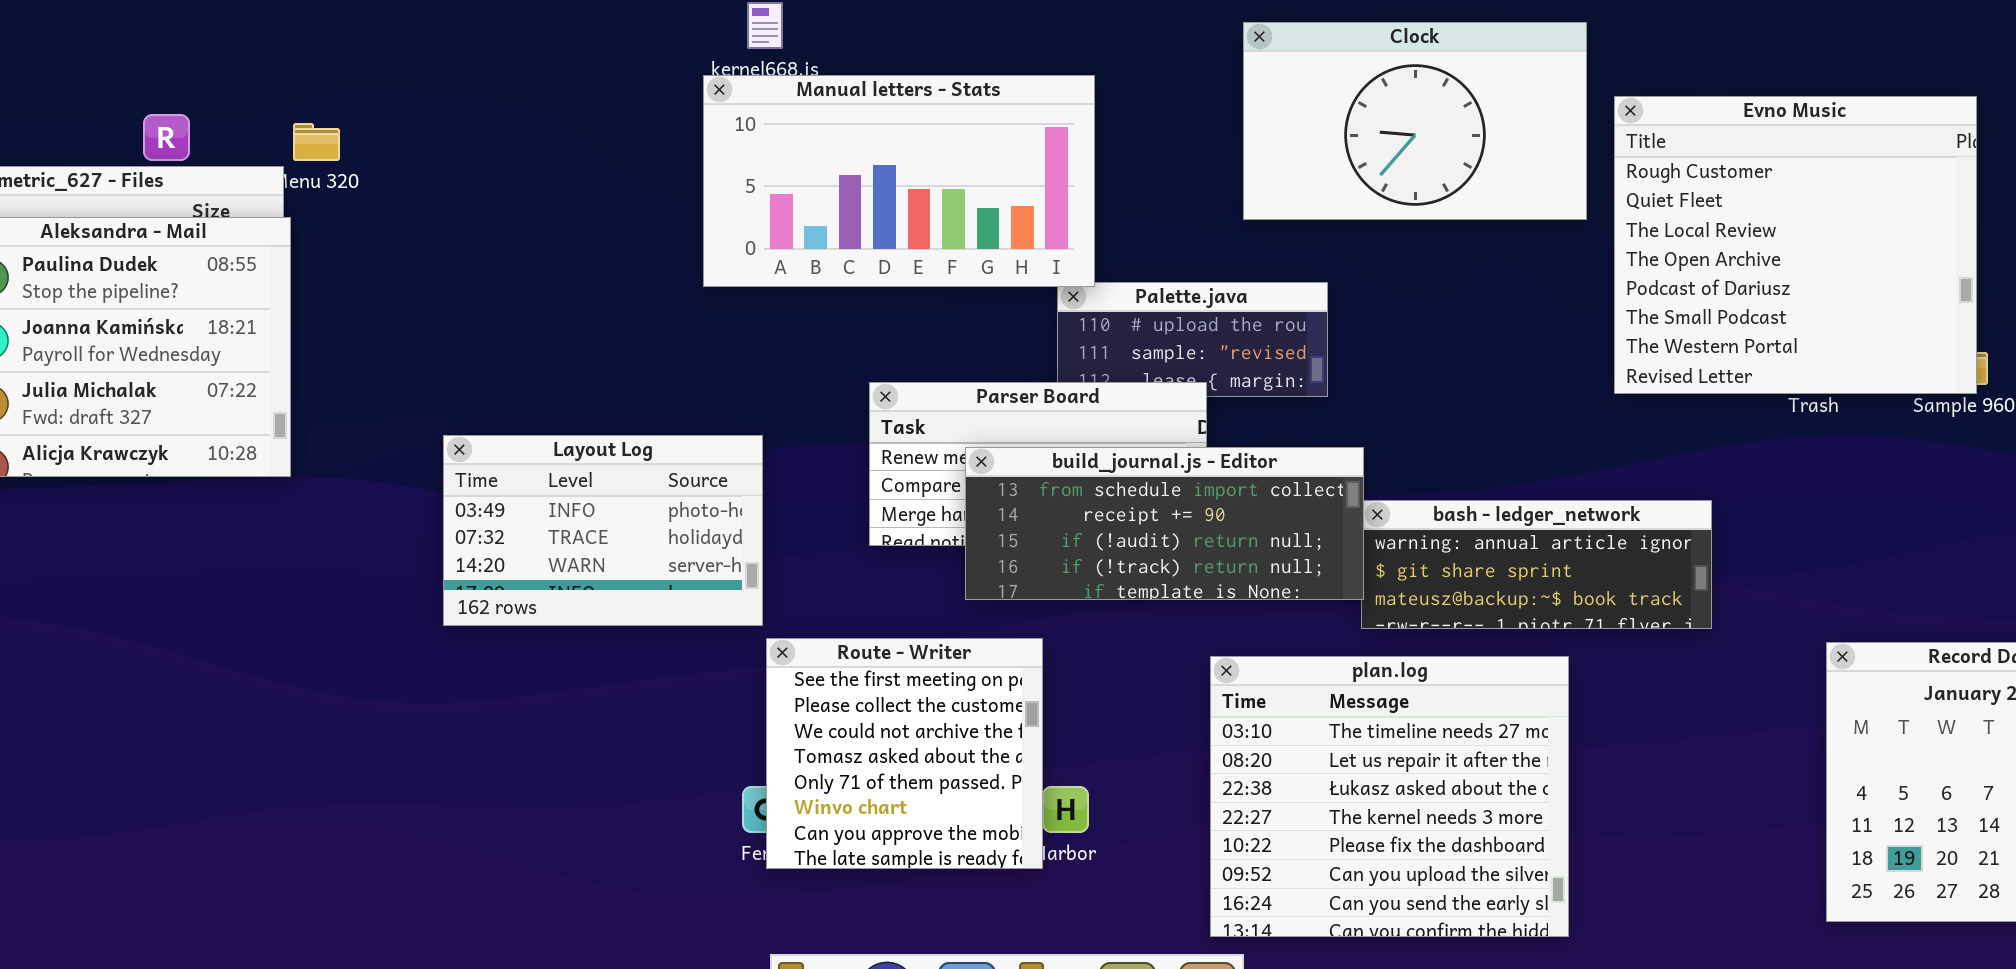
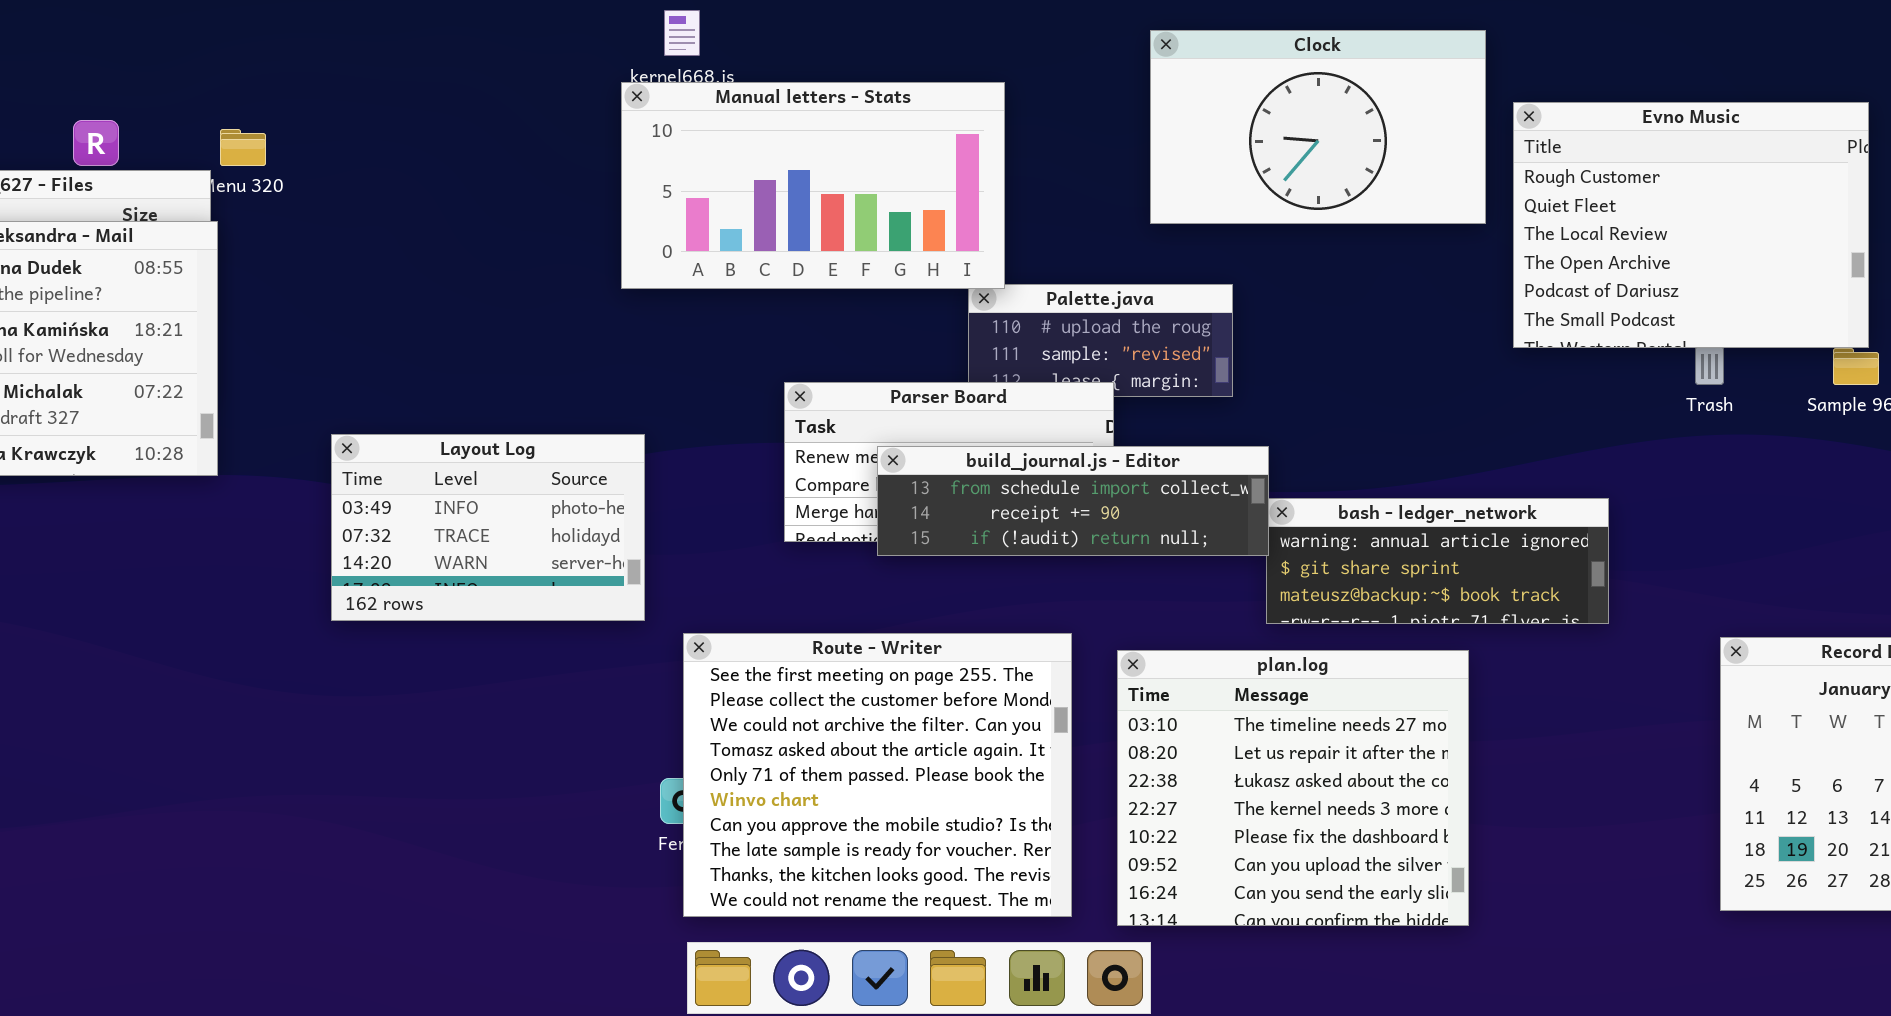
Evno Music: [1614,96,1977,394] -> [1513,102,1869,348], resized
Layout Log: [443,435,763,626] -> [331,434,645,621], moved
build_journal.js - Editor: [965,447,1364,600] -> [877,446,1269,556], resized
Route - Writer: [766,638,1043,869] -> [683,633,1072,917], resized

